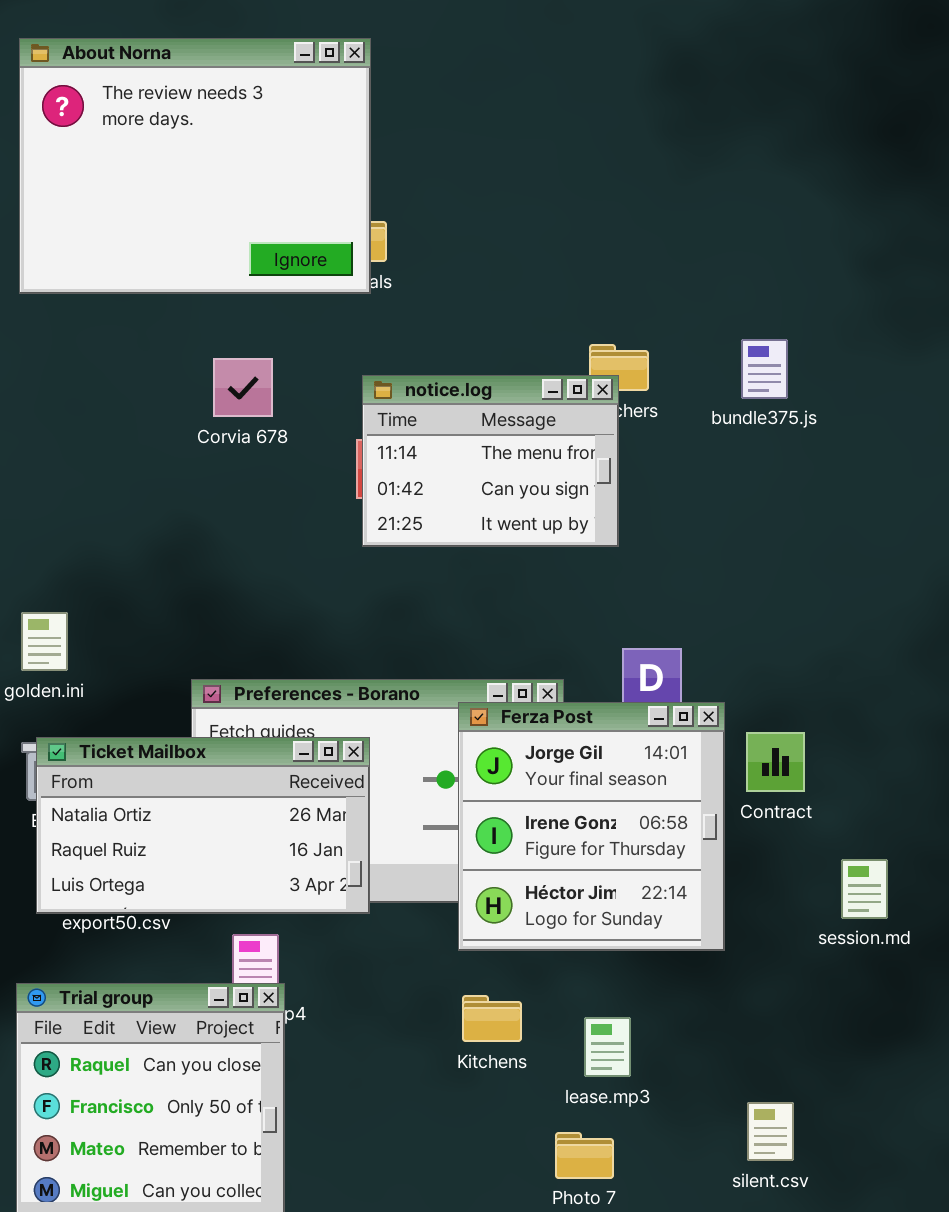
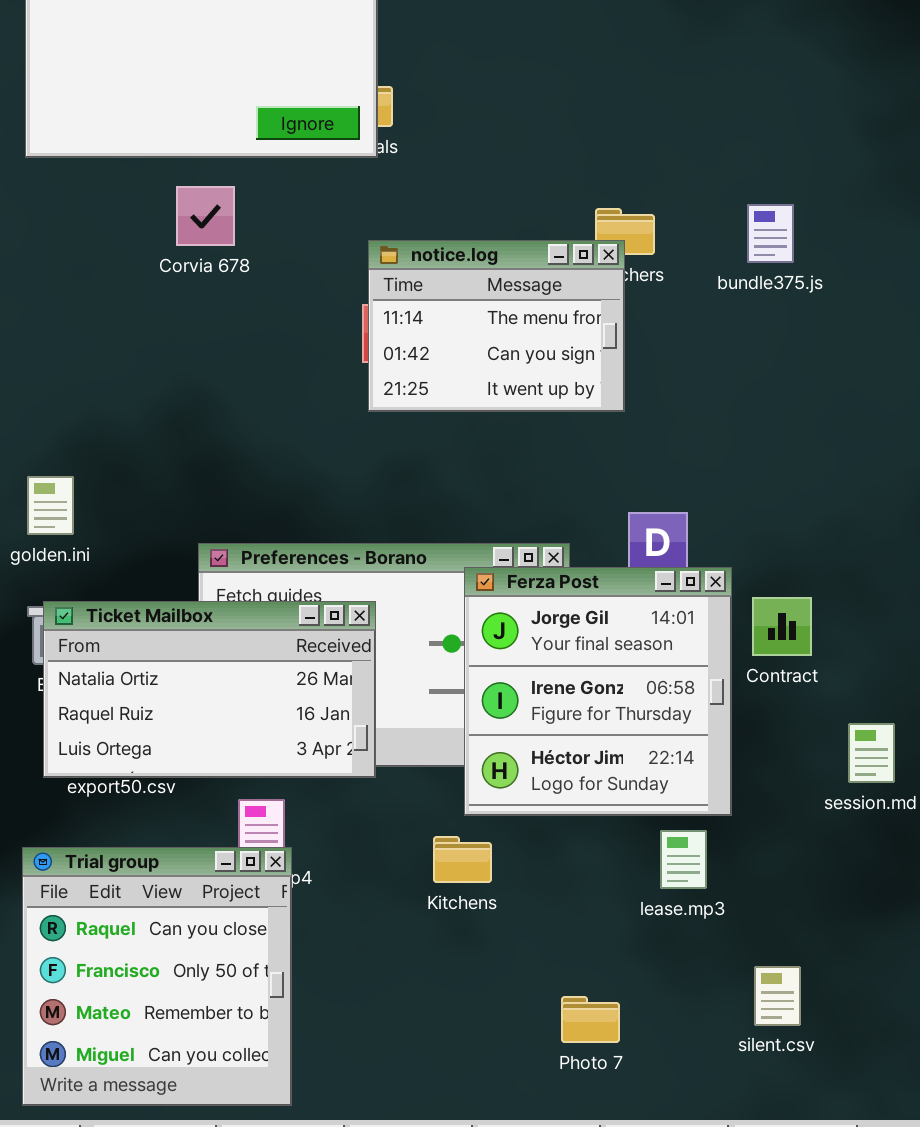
Corvia 678: [213,358,273,417] -> [176,186,235,246], moved
Kitchens: [462,995,522,1042] -> [433,836,492,883], moved
lease.mp3: [584,1017,631,1077] -> [660,830,707,889], moved

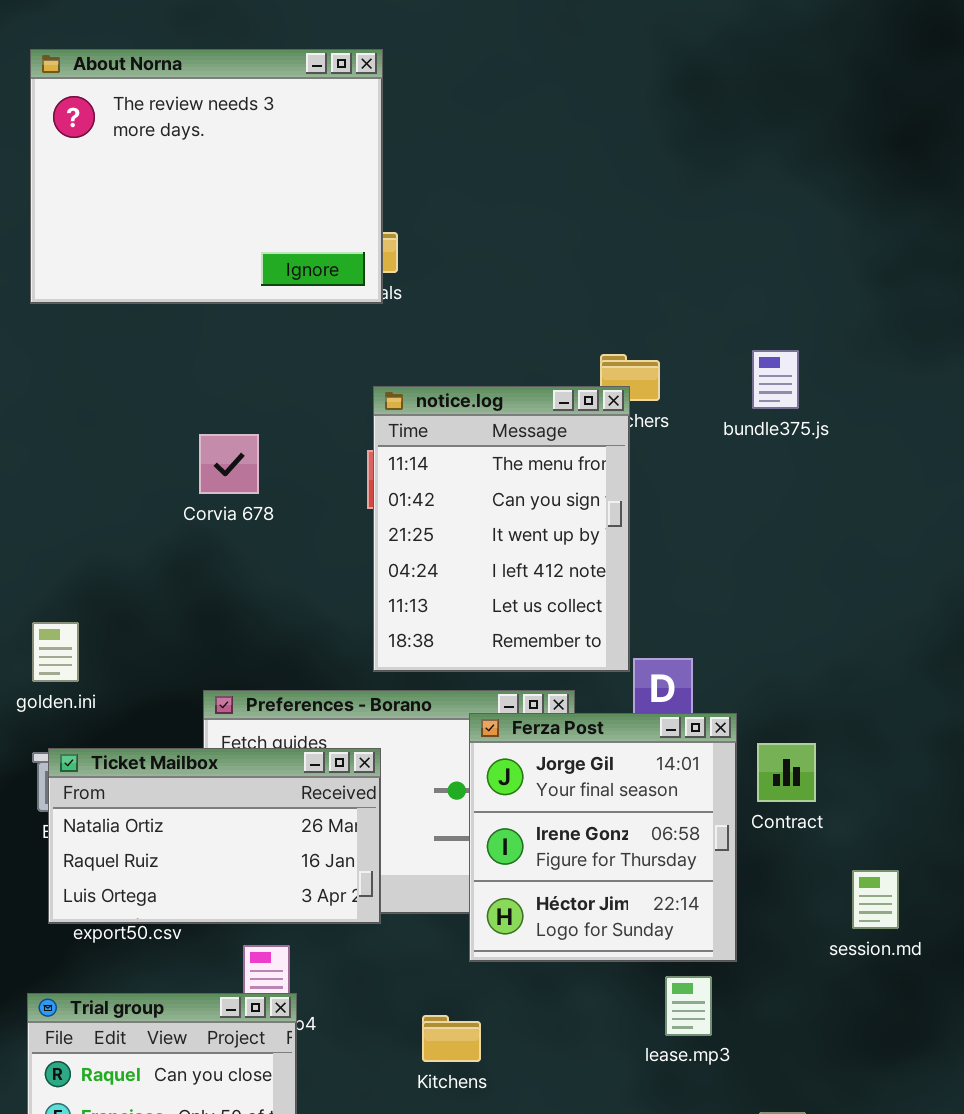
Corvia 678: [176,186,235,246] -> [199,434,259,494], moved
notice.log: [368,240,625,412] -> [373,386,630,672], resized
Kitchens: [433,836,492,883] -> [422,1015,481,1062], moved

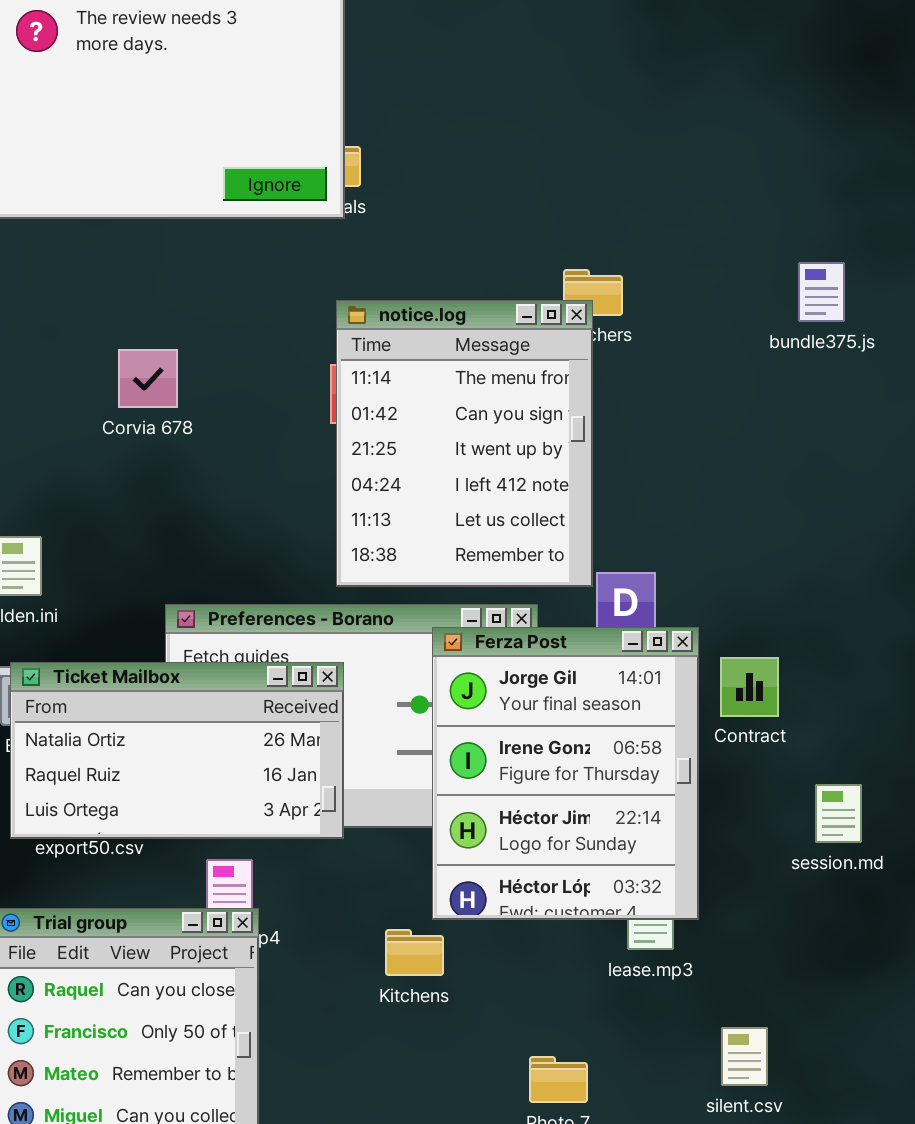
bundle375.js: [752,350,799,409] -> [798,262,845,322], moved
Corvia 678: [199,434,259,494] -> [118,349,178,408], moved
Ferza Post: [469,713,737,962] -> [432,627,699,920], resized

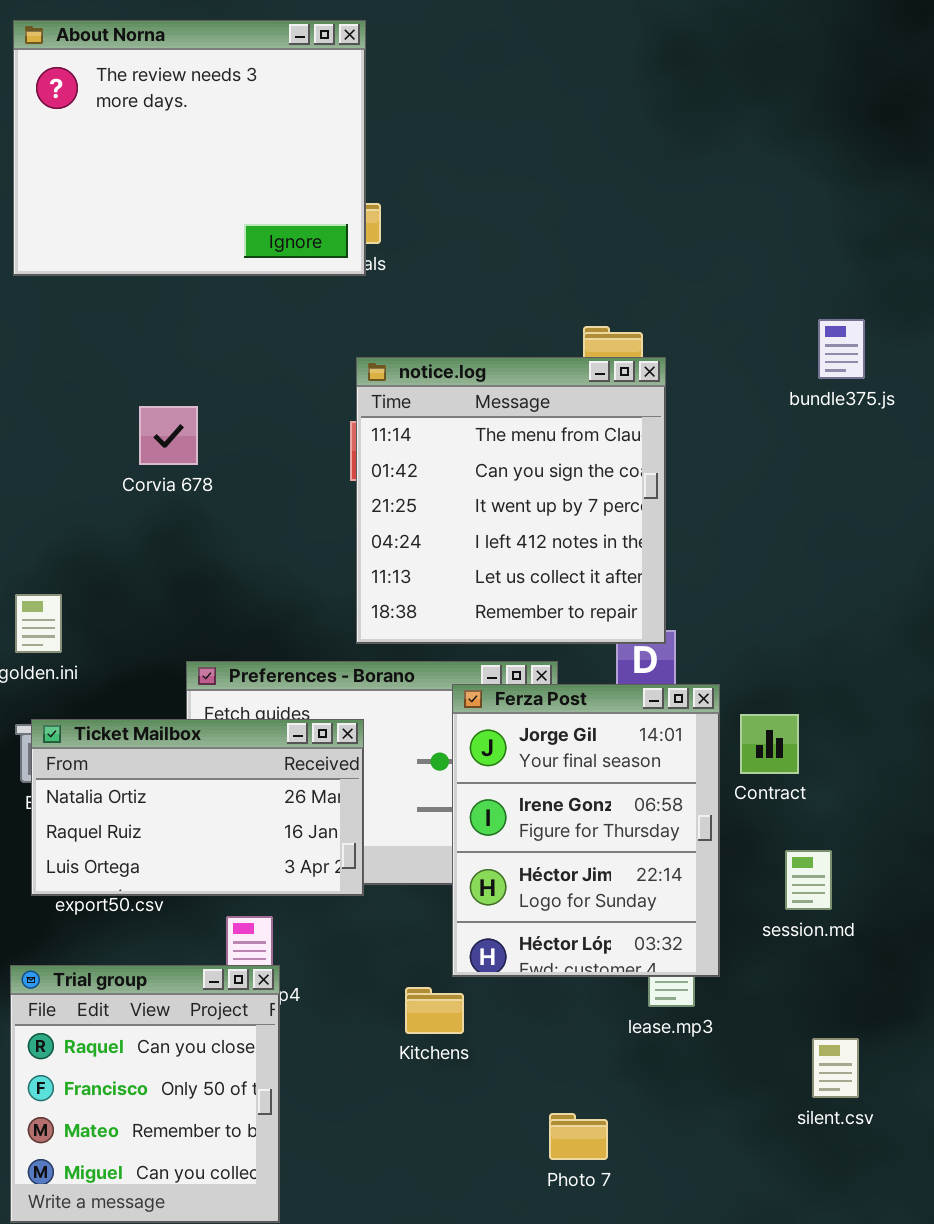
notice.log: [336,300,593,587] -> [356,357,666,644], resized
session.md: [815,784,862,843] -> [785,850,832,910], moved
silent.csv: [721,1027,768,1086] -> [812,1038,859,1098], moved

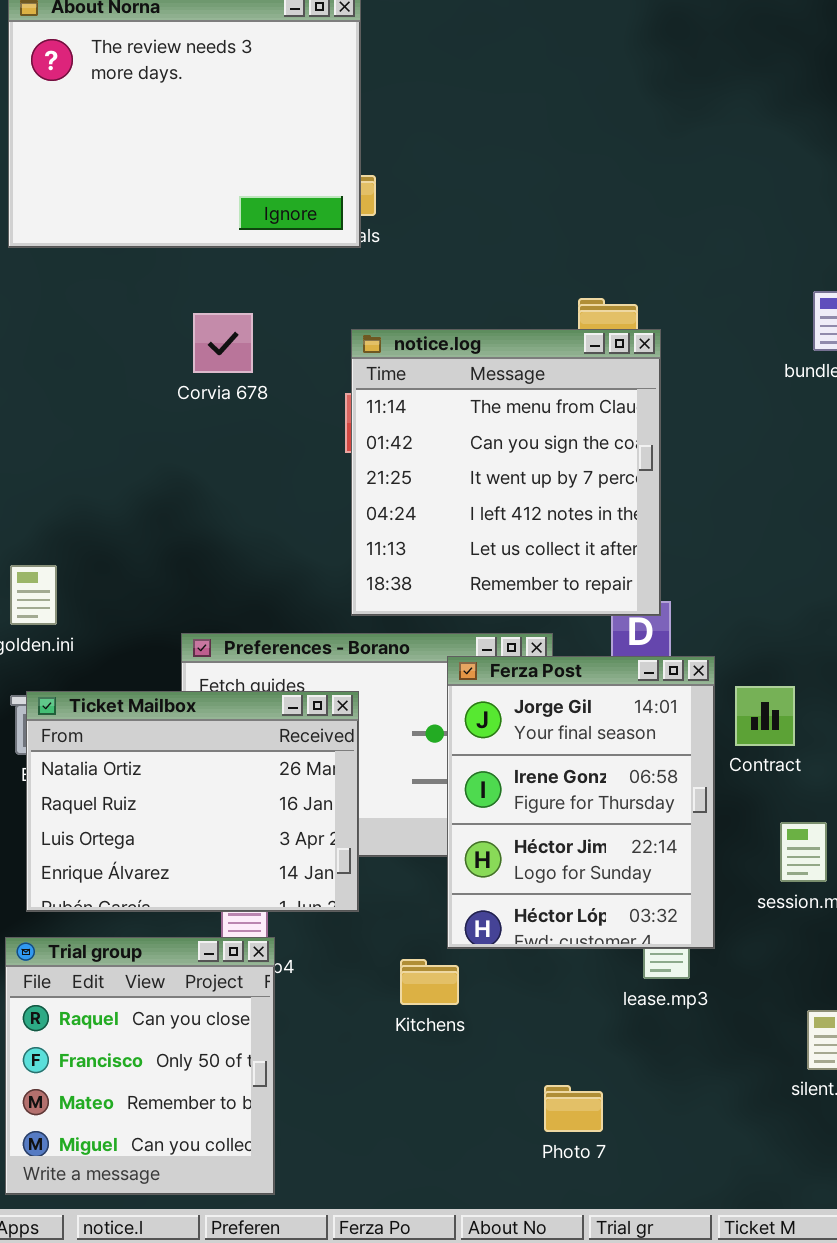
Corvia 678: [139,406,198,465] -> [193,313,253,373], moved
Ticket Mailbox: [31,719,364,896] -> [26,691,359,912], resized

